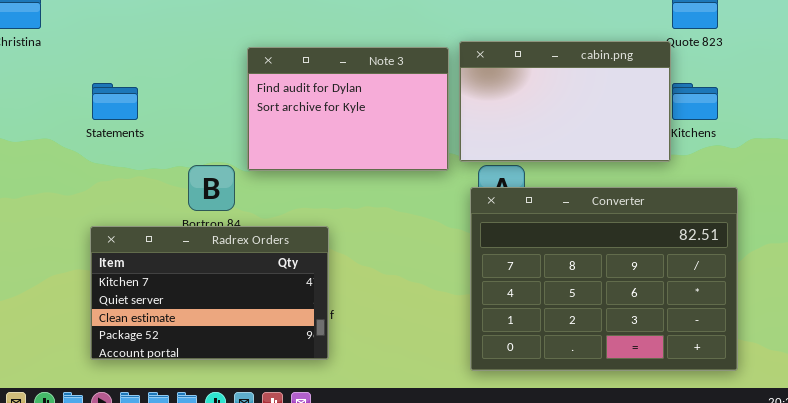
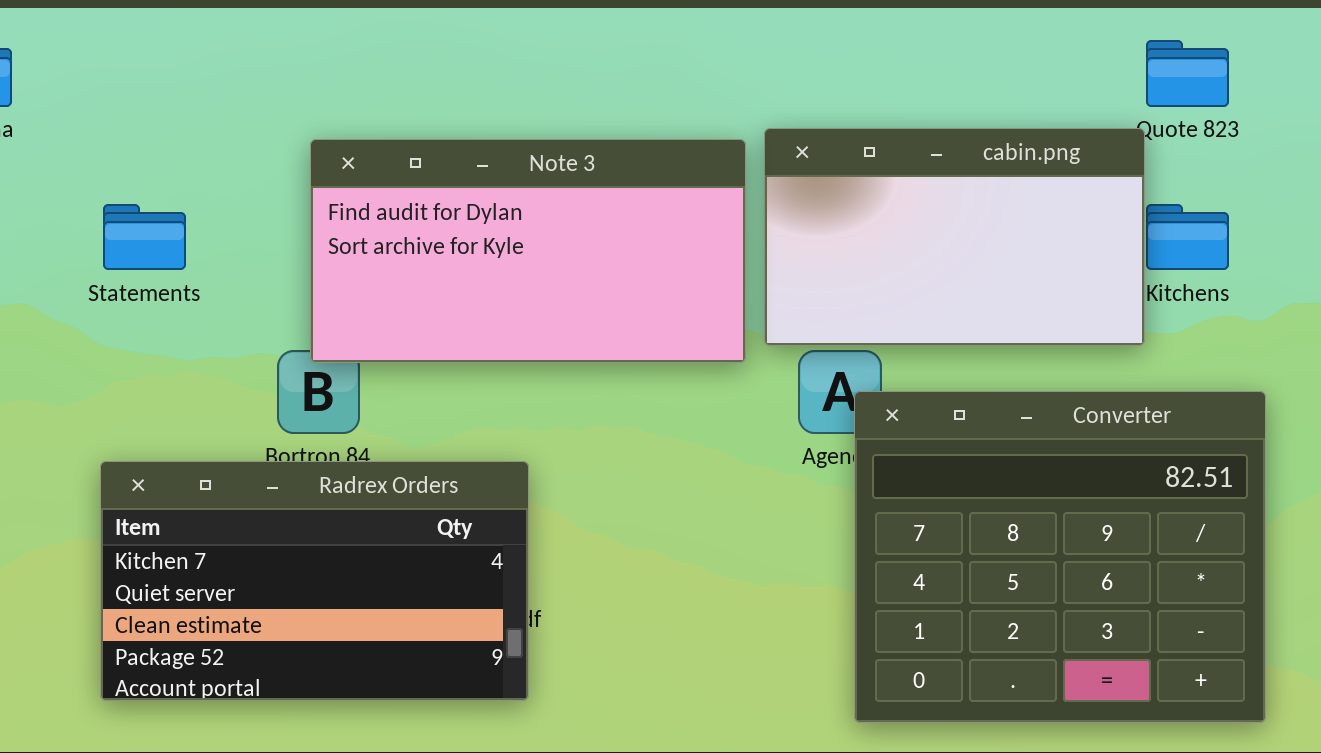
Note 3: [247,47,449,171] -> [310,139,746,363], resized
Converter: [470,187,738,371] -> [854,391,1266,723], resized

